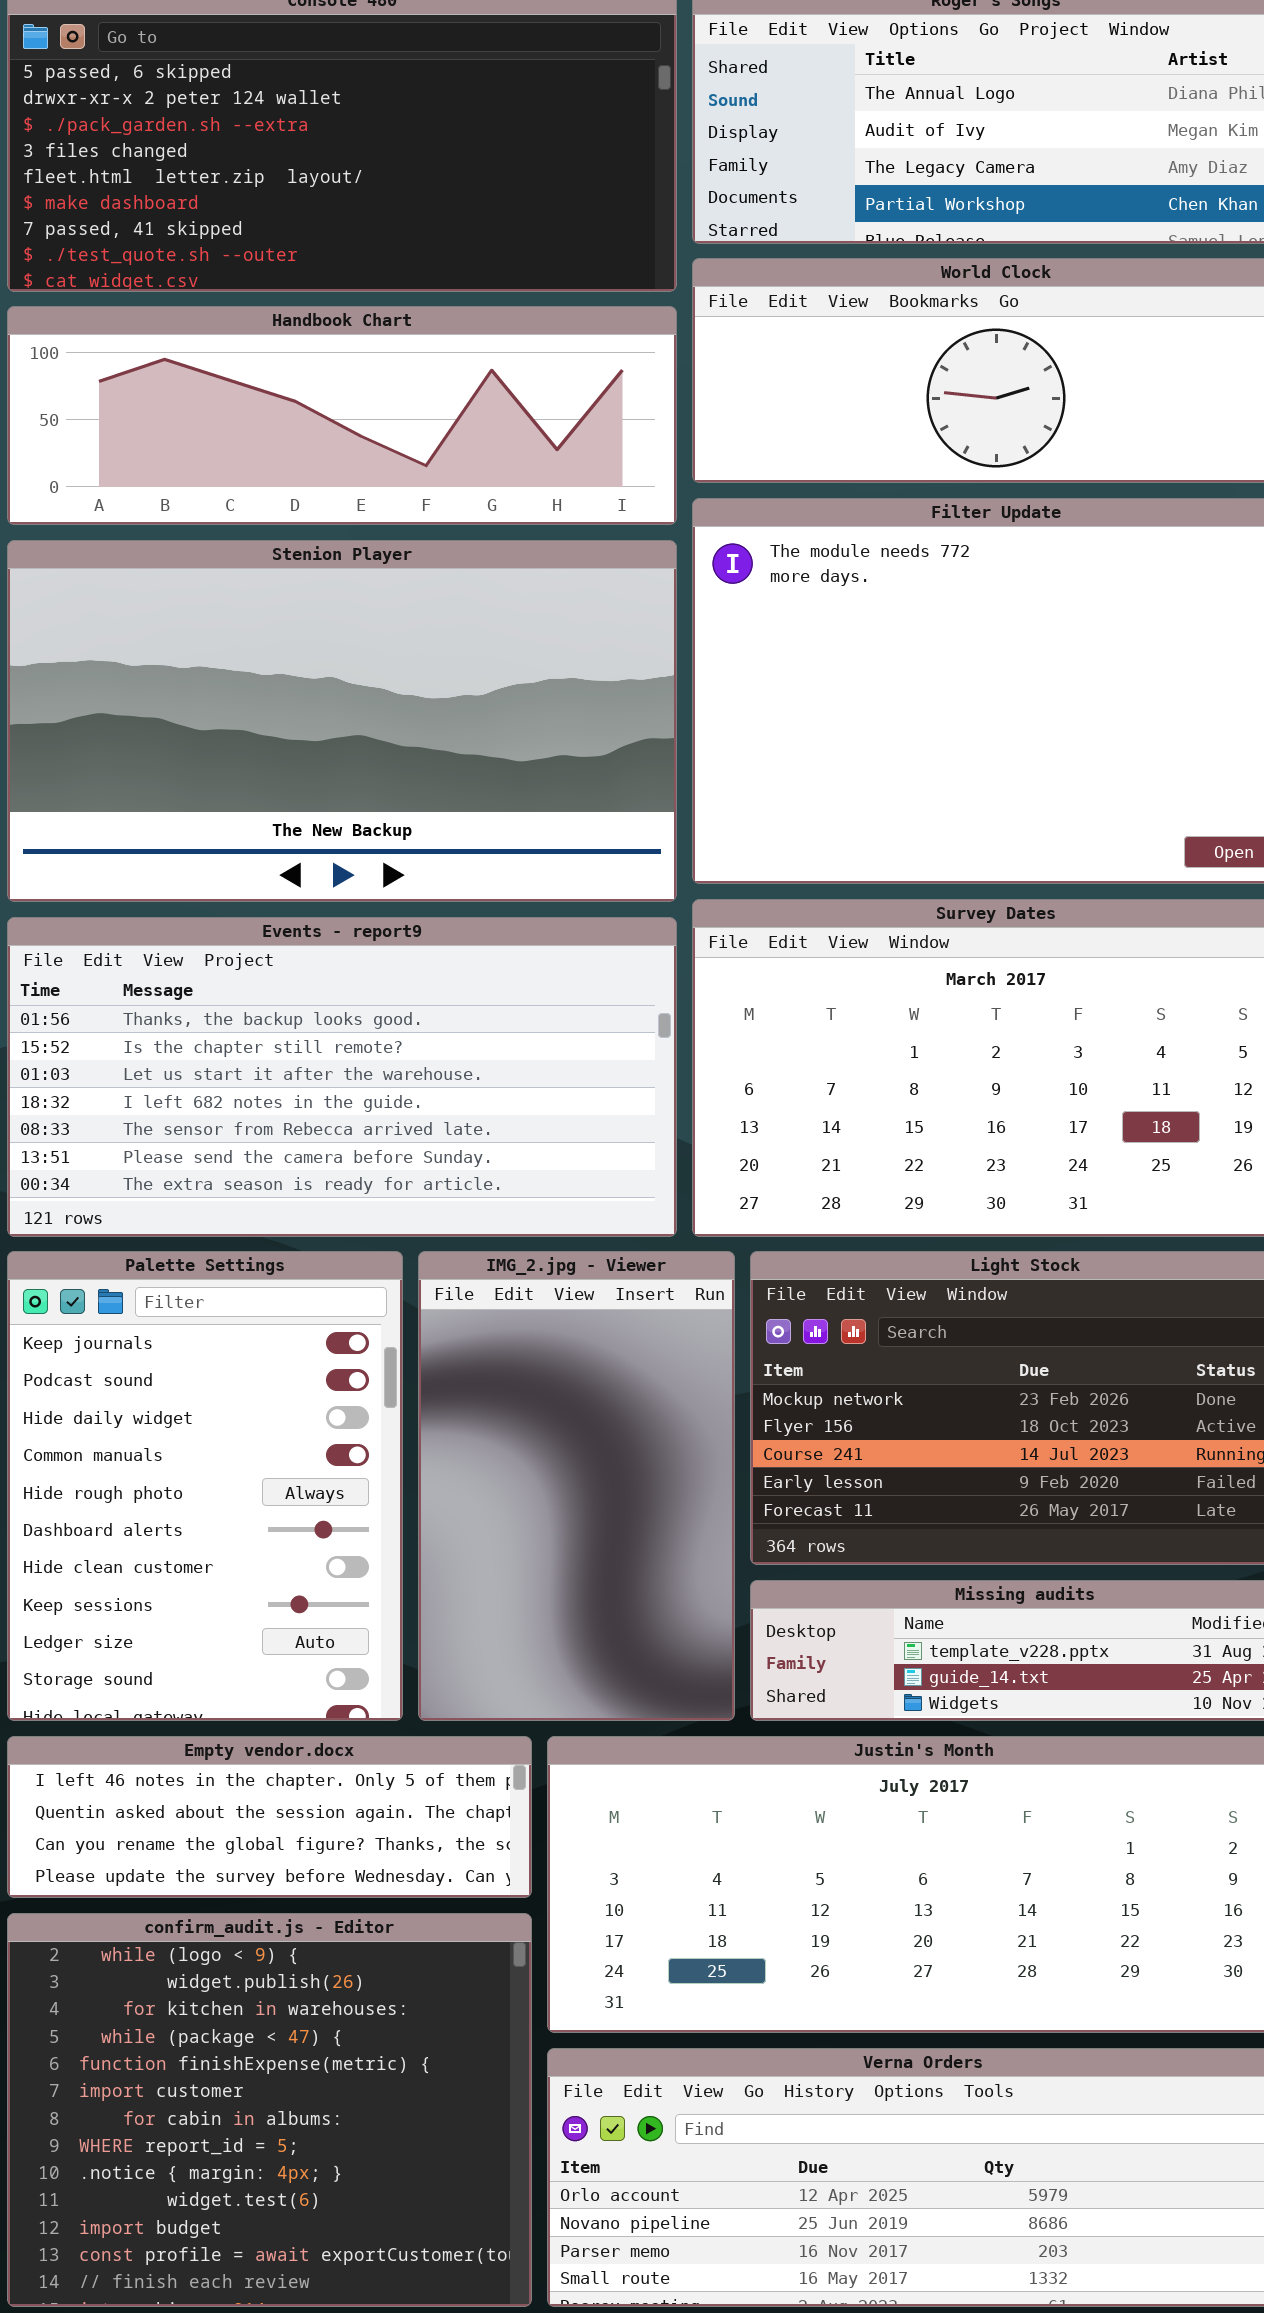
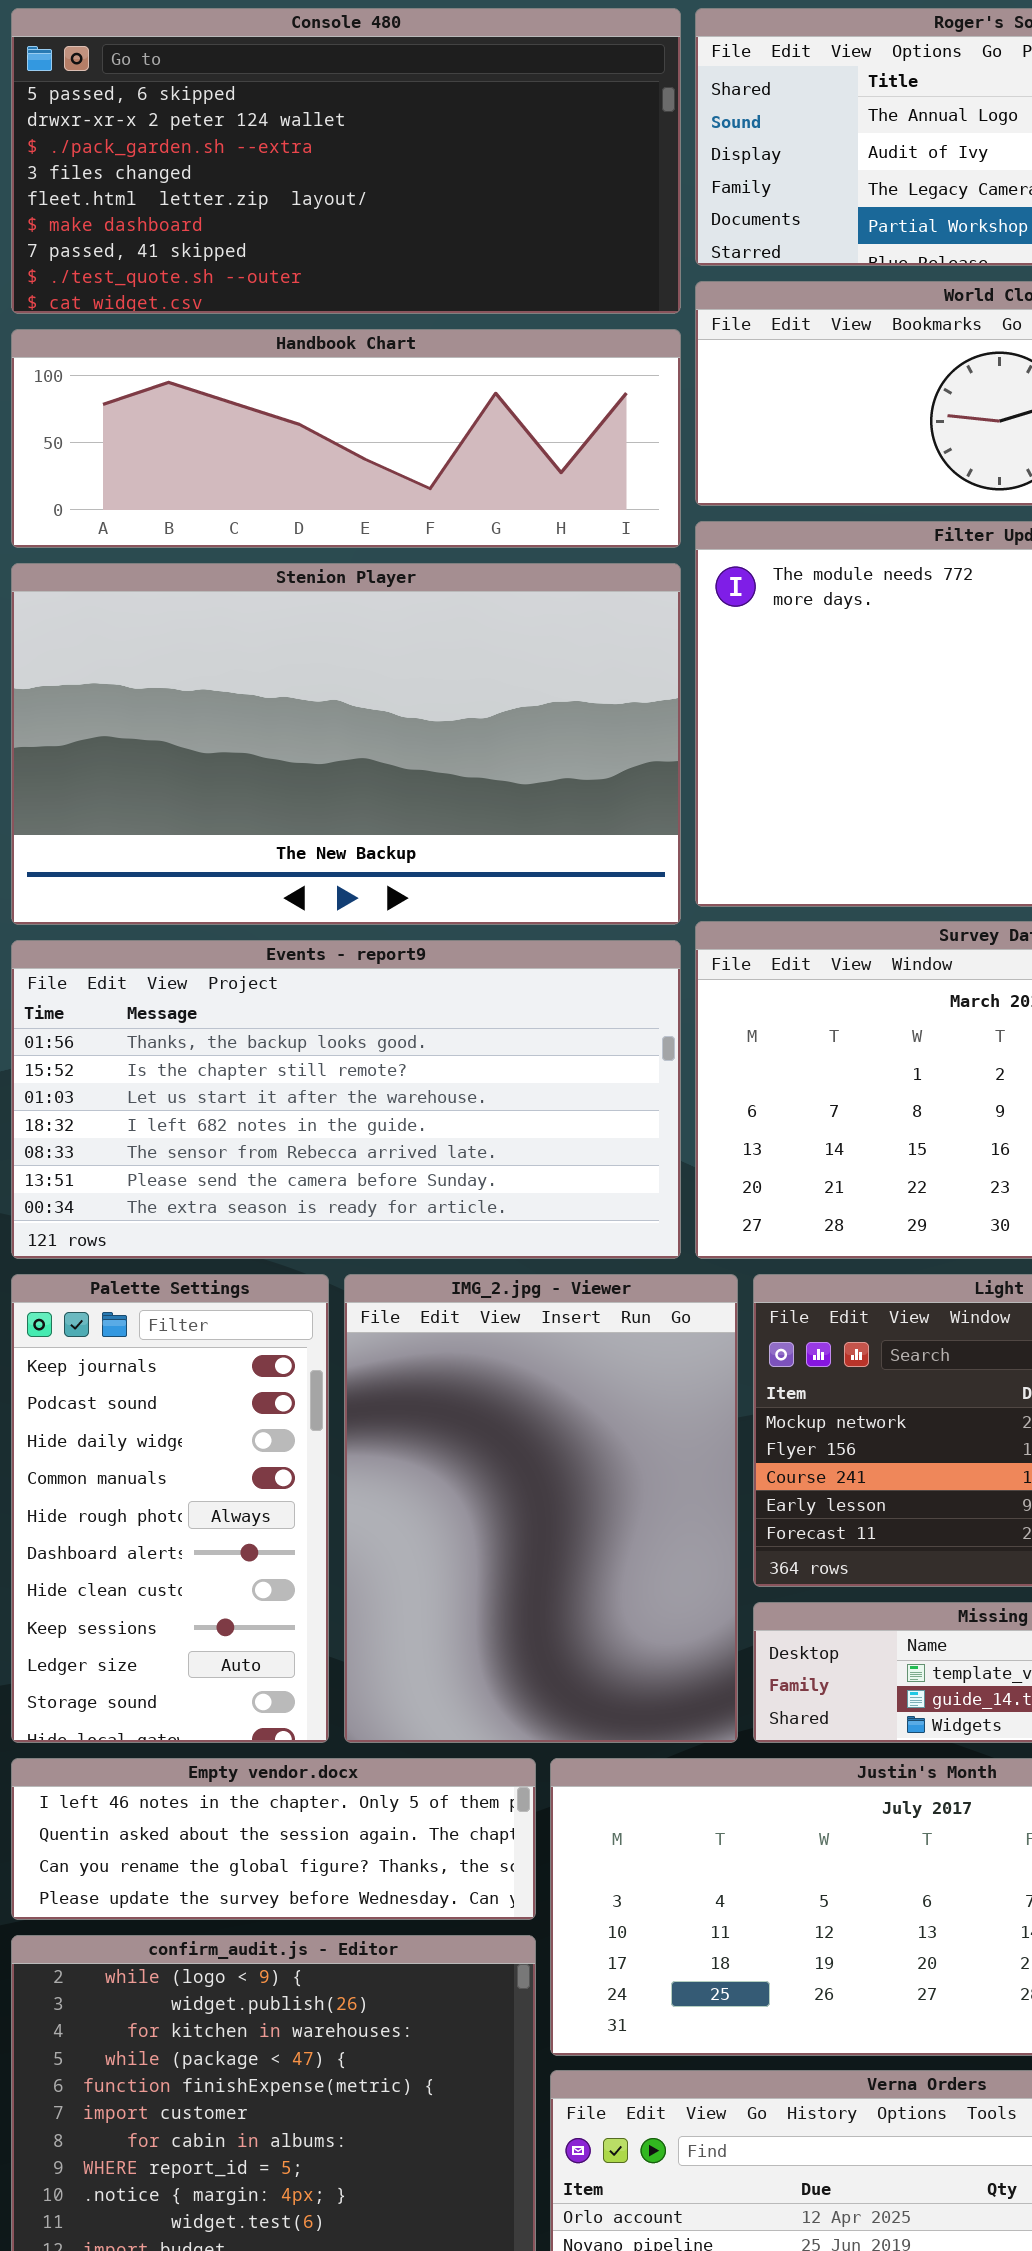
Palette Settings: [7,1251,403,1721] -> [11,1274,329,1743], resized
IMG_2.jpg - Viewer: [418,1251,735,1721] -> [344,1274,738,1743], resized

